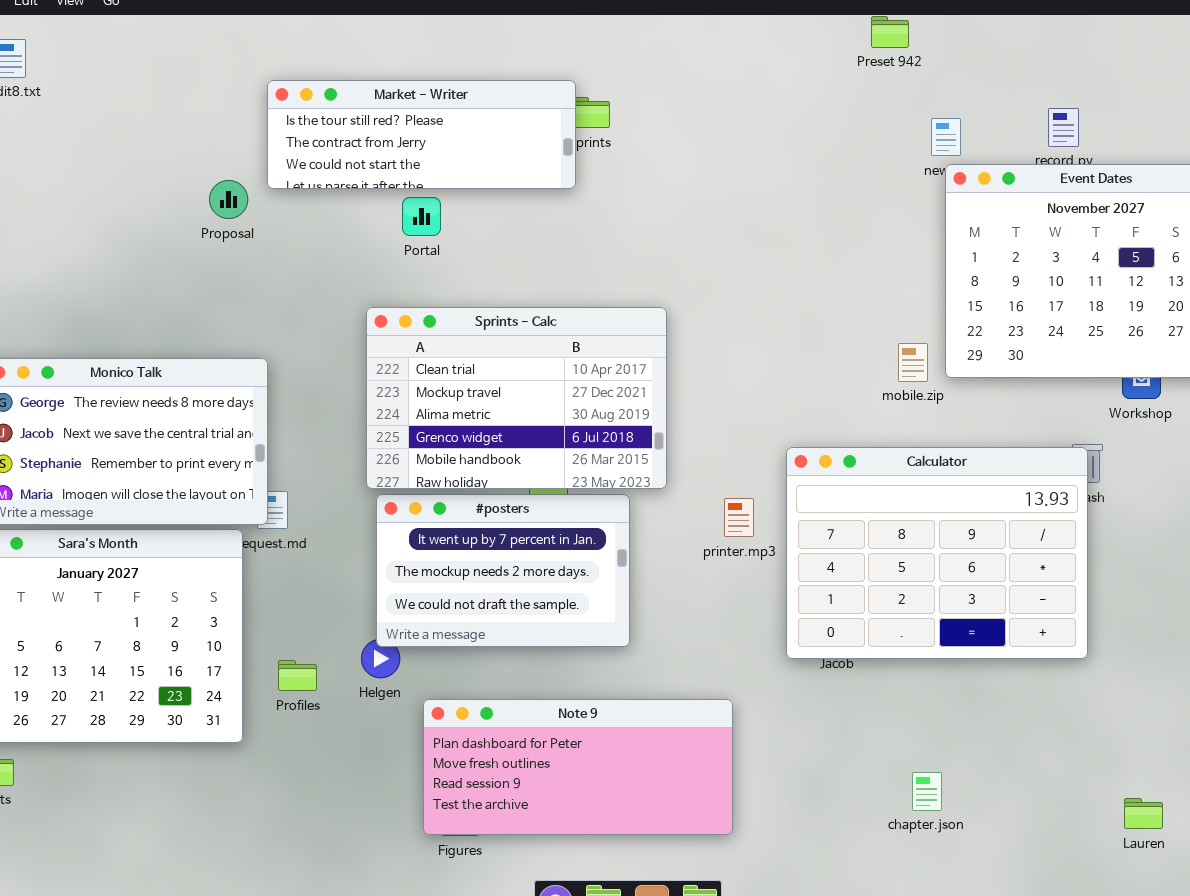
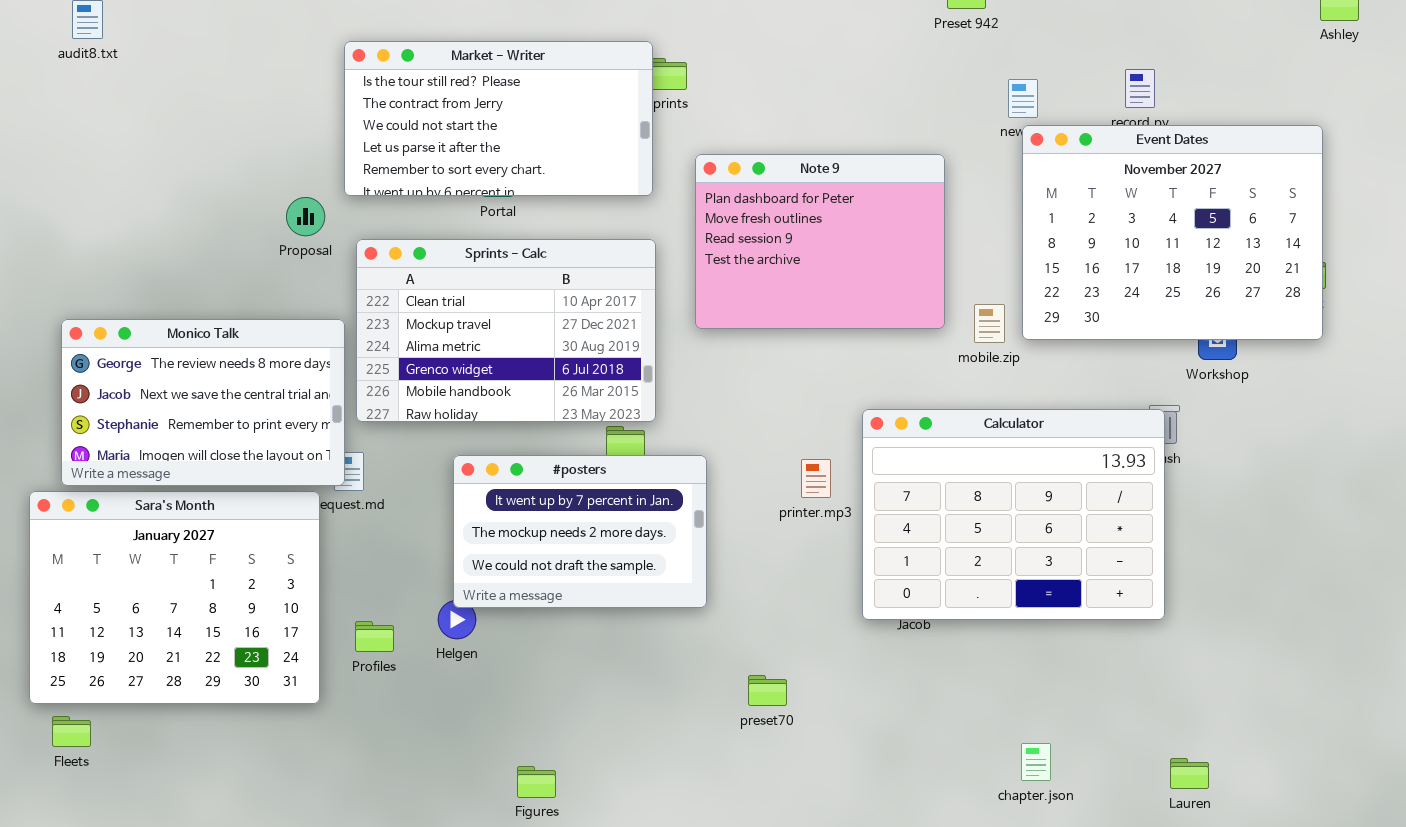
Market - Writer: [267,80,576,189] -> [344,41,653,196], resized
Proposal: [209,180,248,219] -> [286,197,325,236], moved
Sprints - Calc: [366,307,667,489] -> [356,239,656,422], moved
Note 9: [423,699,733,835] -> [695,154,945,329], moved, resized
chapter.json: [912,772,942,811] -> [1021,743,1051,781], moved
Lauren: [1124,798,1163,829] -> [1170,758,1209,789], moved

